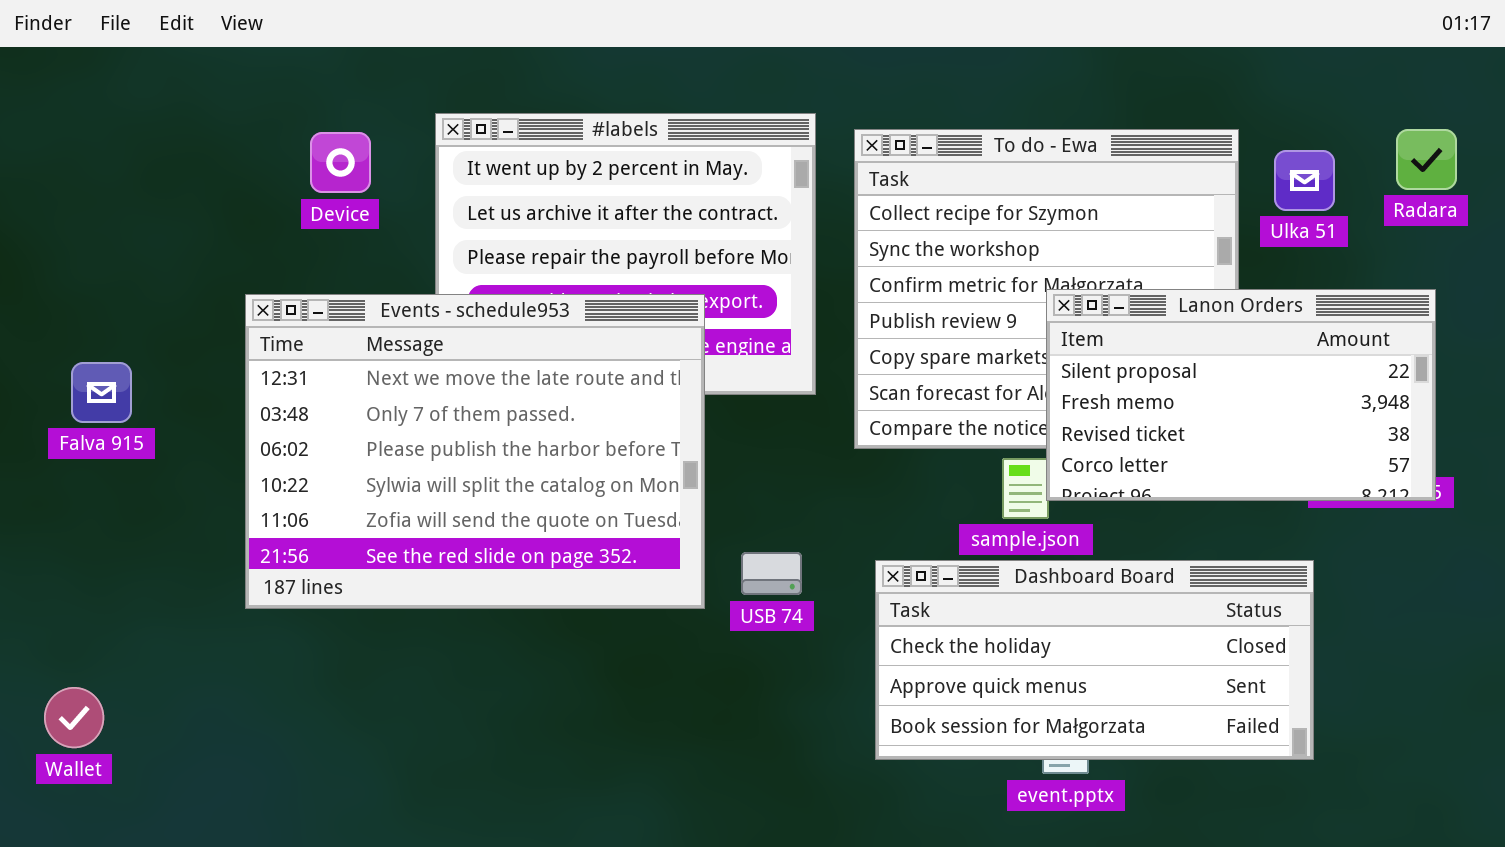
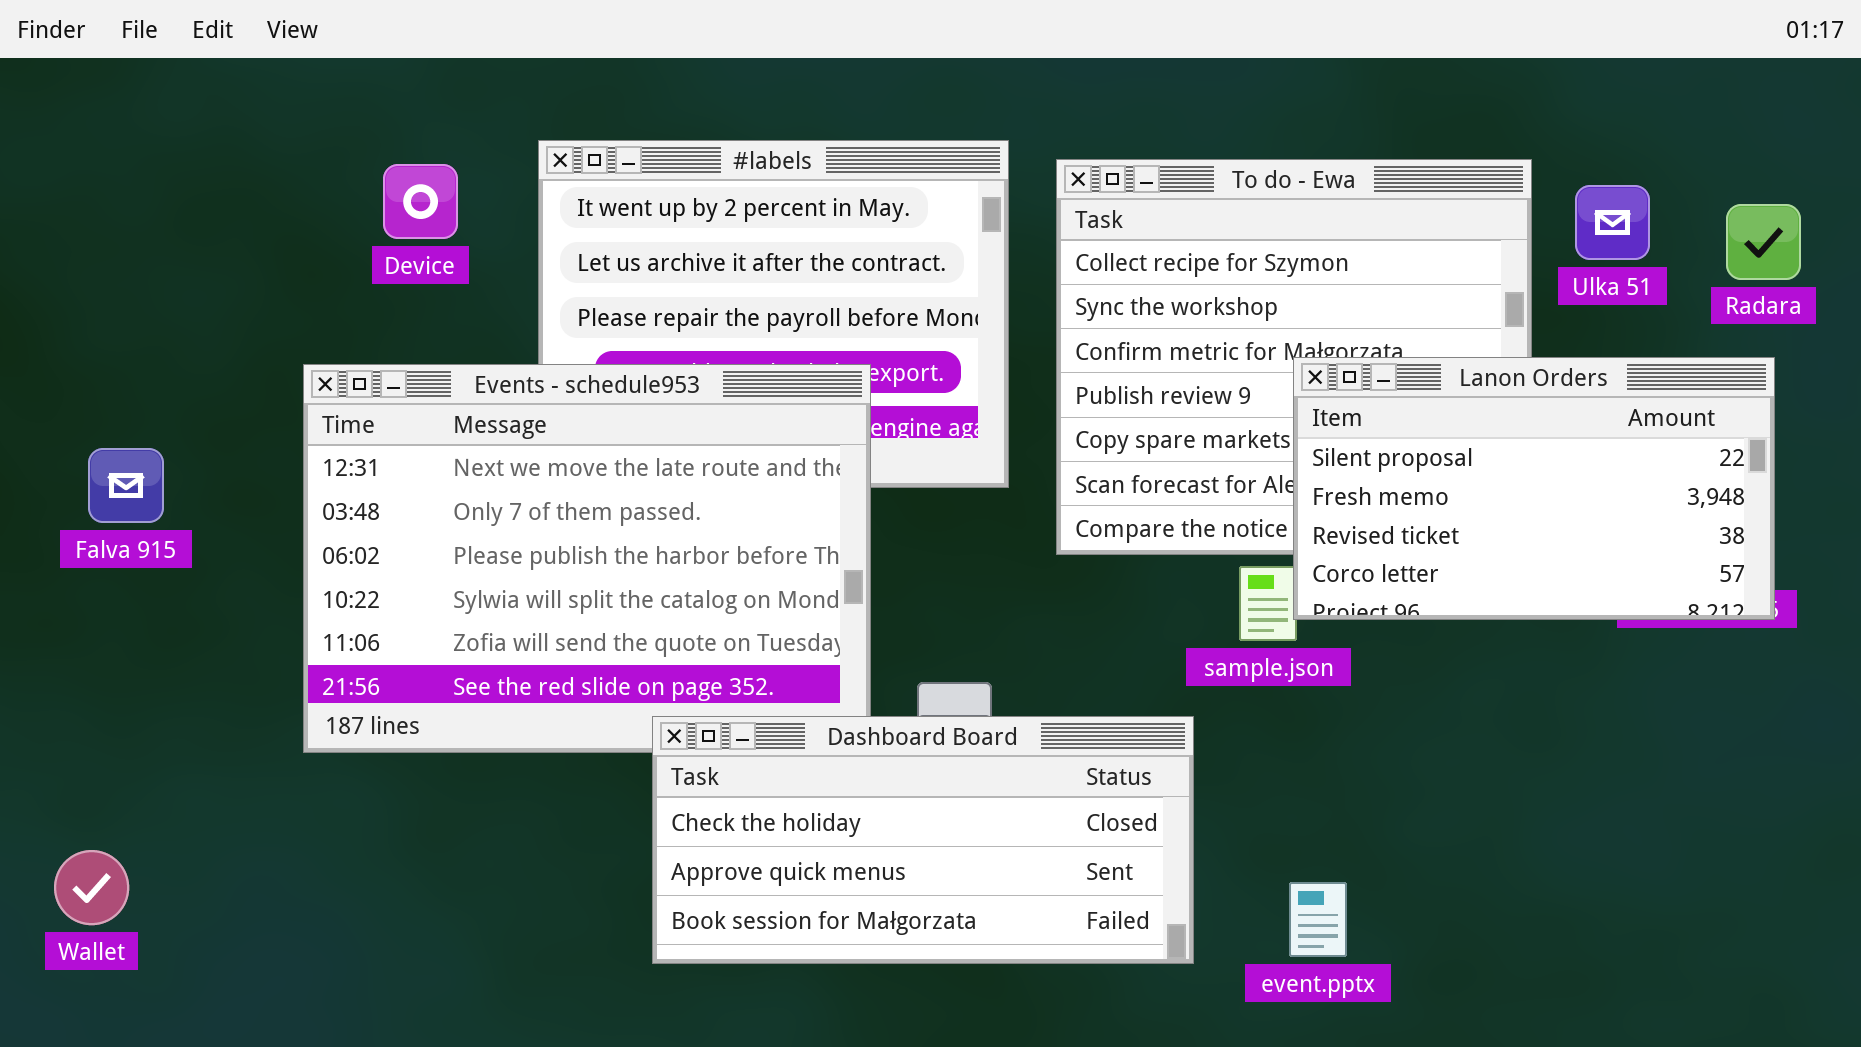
Radara: [1396,129,1457,190] -> [1726,204,1801,280], moved
Dashboard Board: [875,560,1314,760] -> [652,716,1194,964], moved

